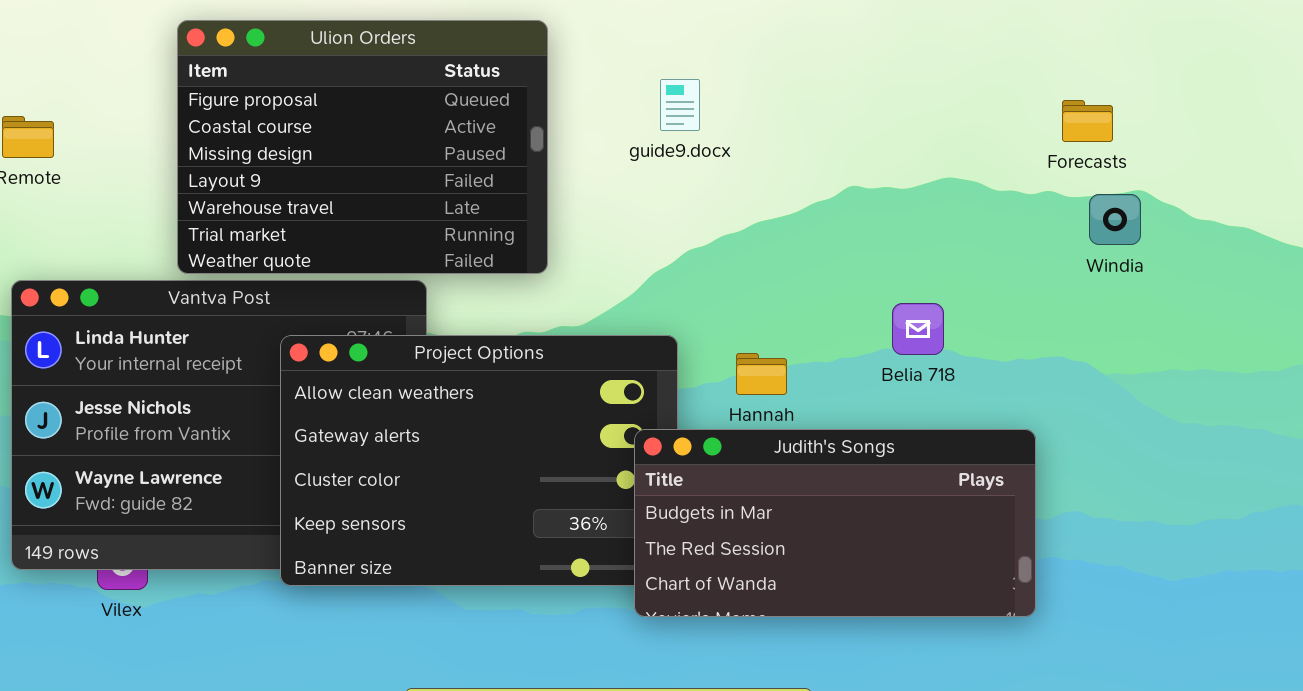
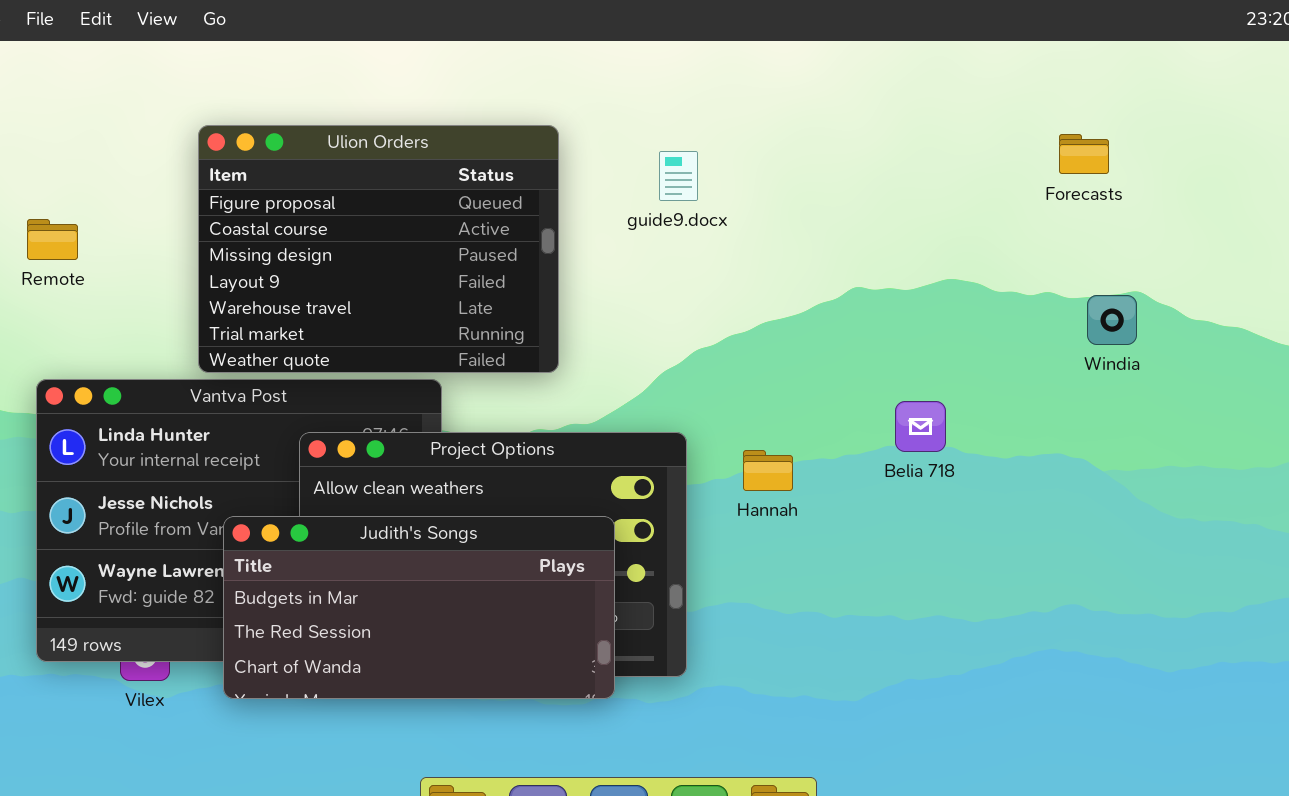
guide9.docx: [660,79,700,131] -> [659,151,698,201], moved
Forecasts: [1062,100,1113,142] -> [1059,134,1109,174], moved
Judith's Songs: [634,429,1036,617] -> [223,516,615,699], moved

